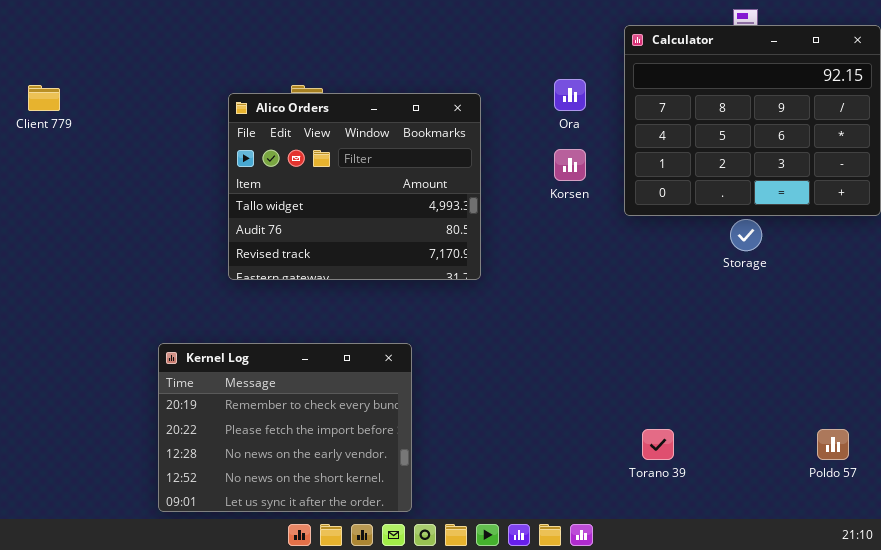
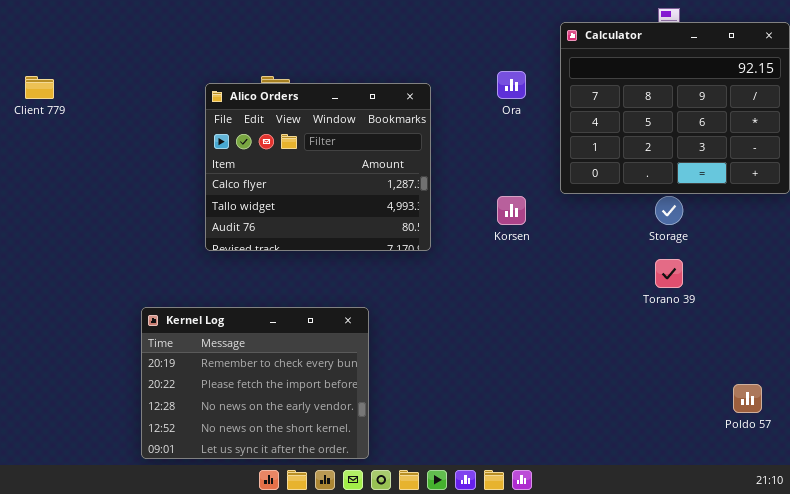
Alico Orders: [228,93,481,280] -> [205,83,431,251], scrolled up 1 row
Korsen: [554,149,586,181] -> [497,196,526,225], moved
Torano 39: [642,429,674,460] -> [655,259,683,288], moved

